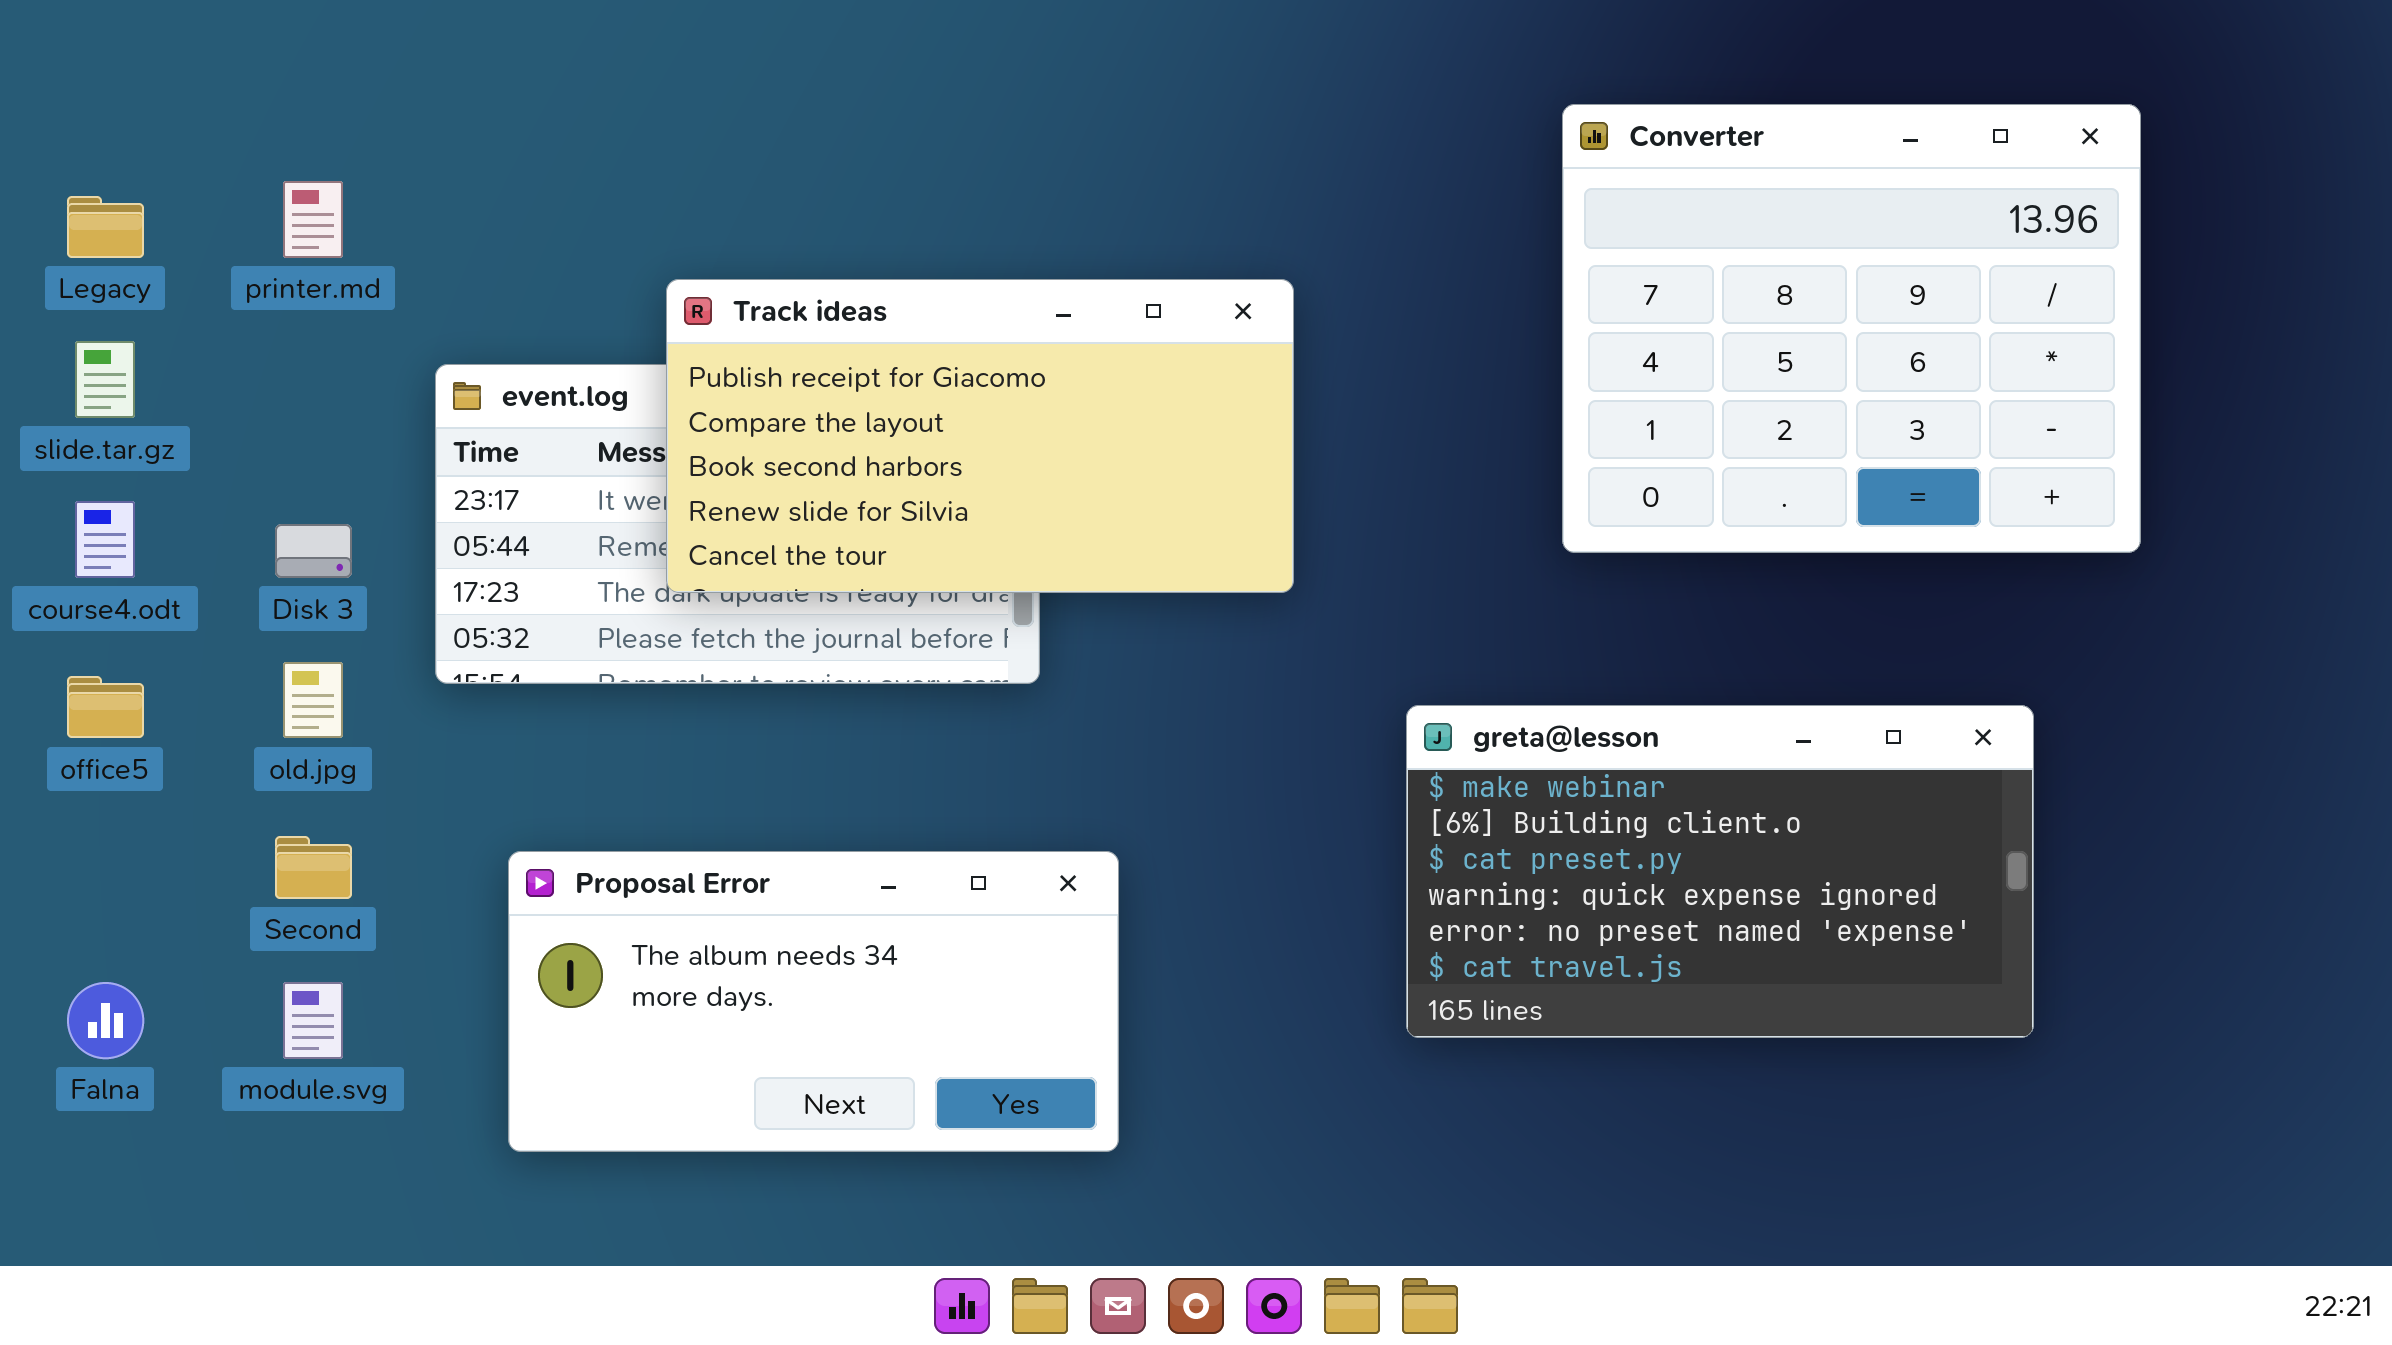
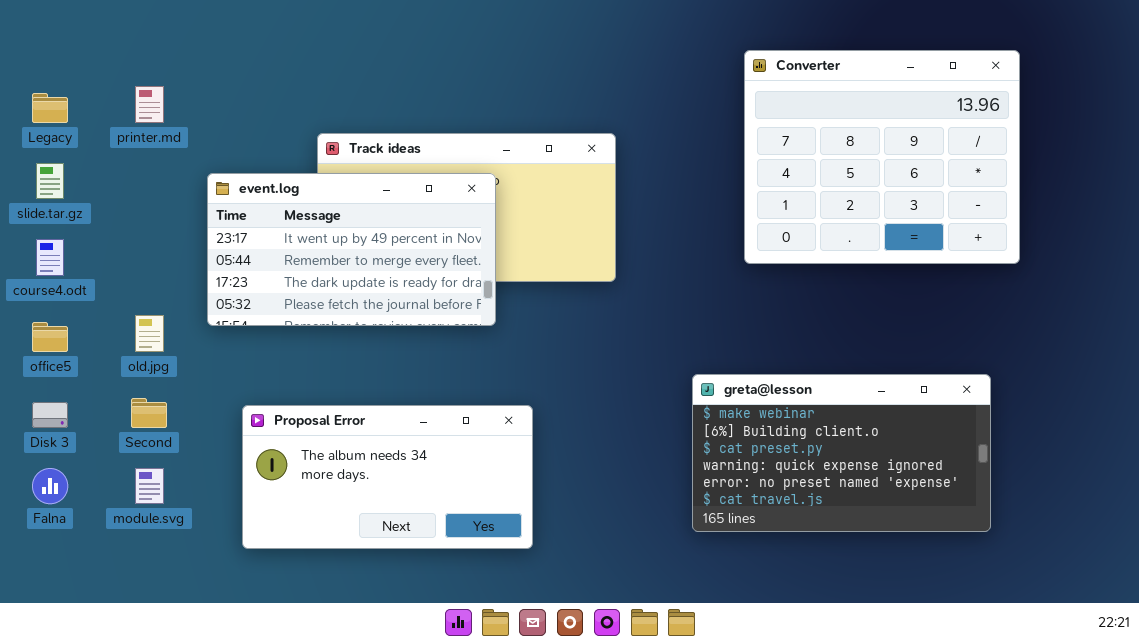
event.log: [435,364,1040,684] -> [207,173,496,326], raised
Disk 3: [275,524,352,578] -> [32,402,68,428], moved
greta@lesson: [1406,705,2034,1038] -> [692,374,991,532], moved

